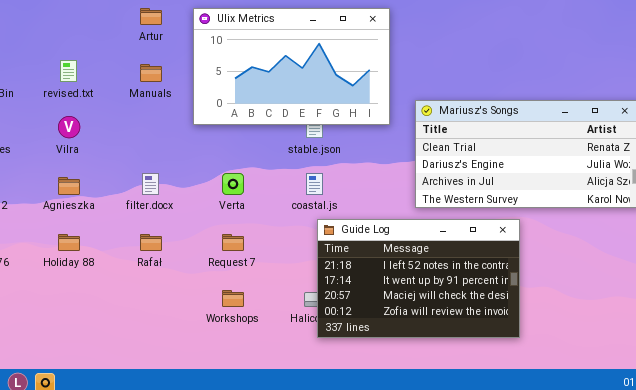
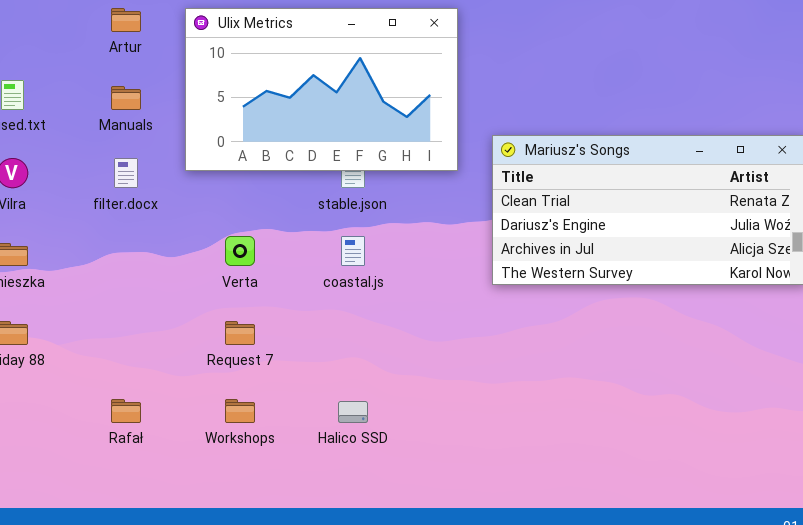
filter.docx: [142,173,159,195] -> [114,158,138,188], moved
Guide Log: [317,219,520,338] -> none, closed
Rafał: [140,234,162,251] -> [111,399,141,423], moved

